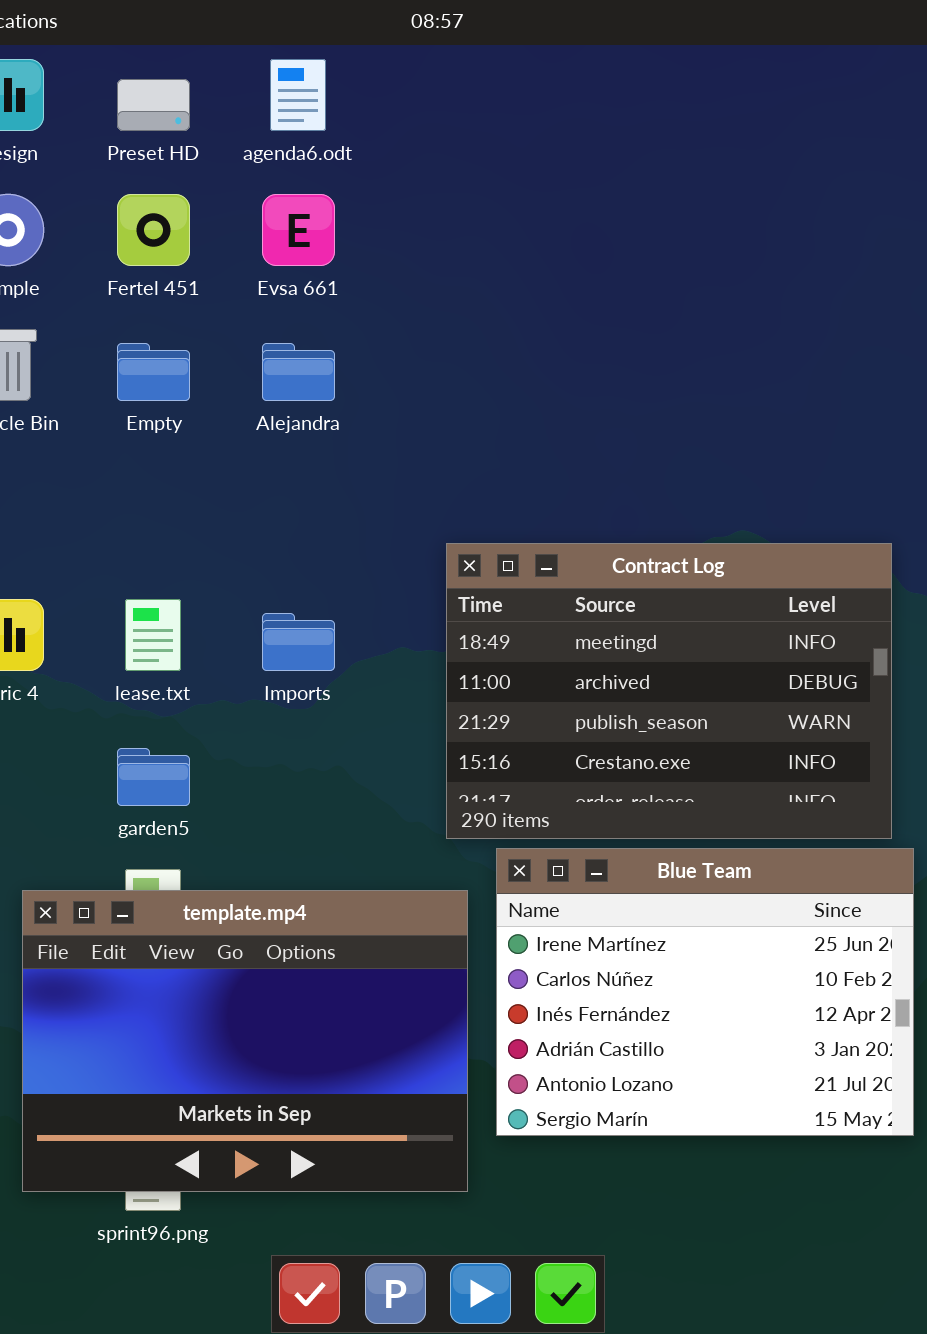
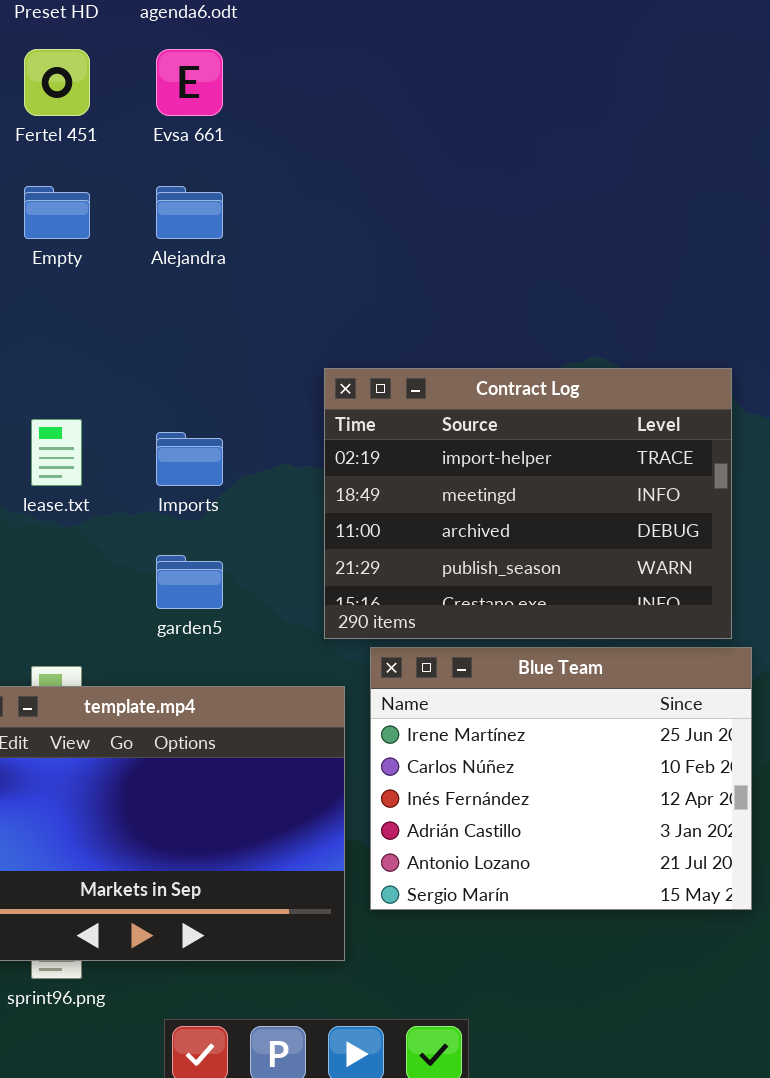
Contract Log: [446,543,892,839] -> [324,368,732,639], scrolled up 1 row
garden5: [117,748,190,806] -> [156,555,223,609], moved

